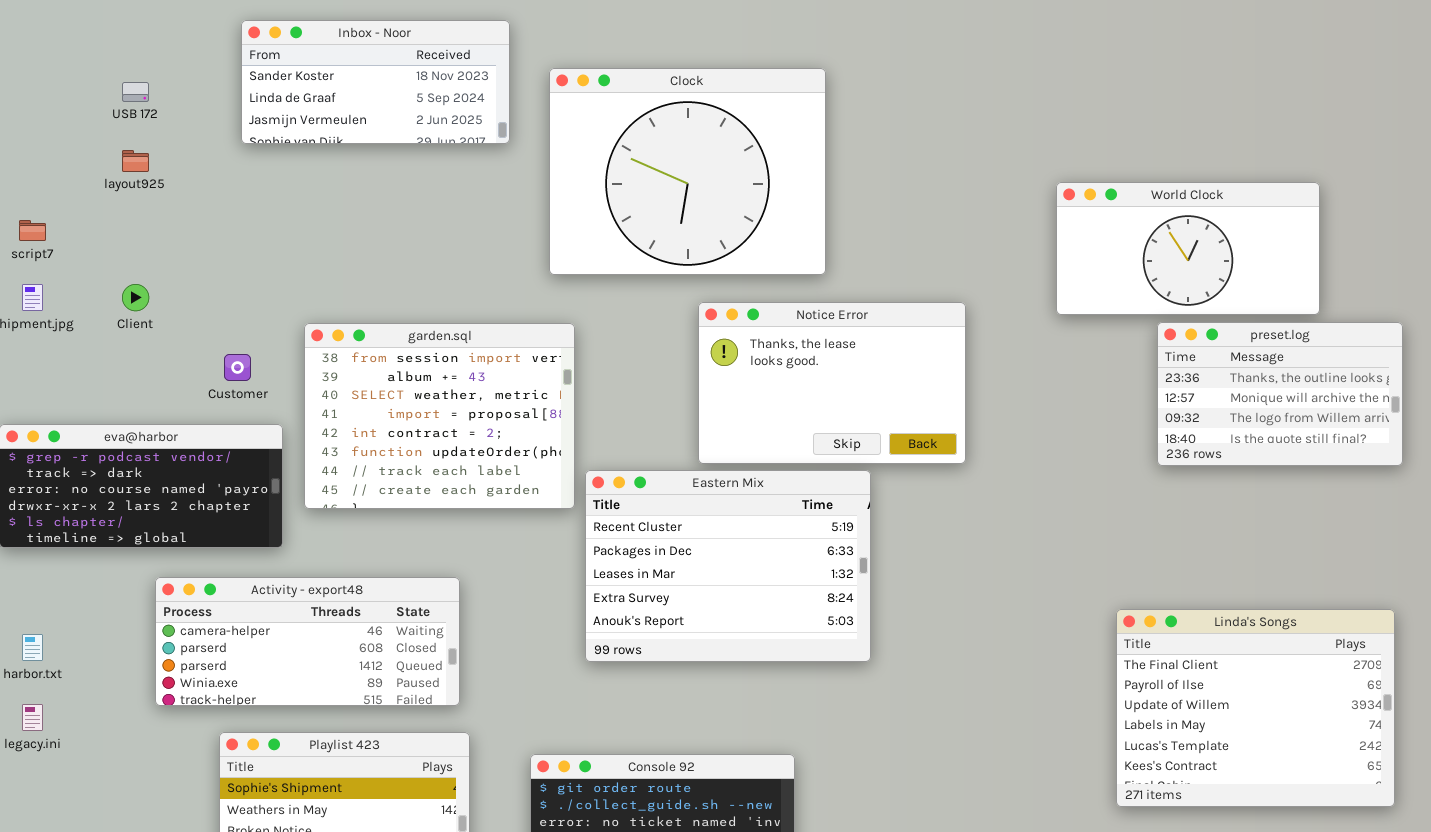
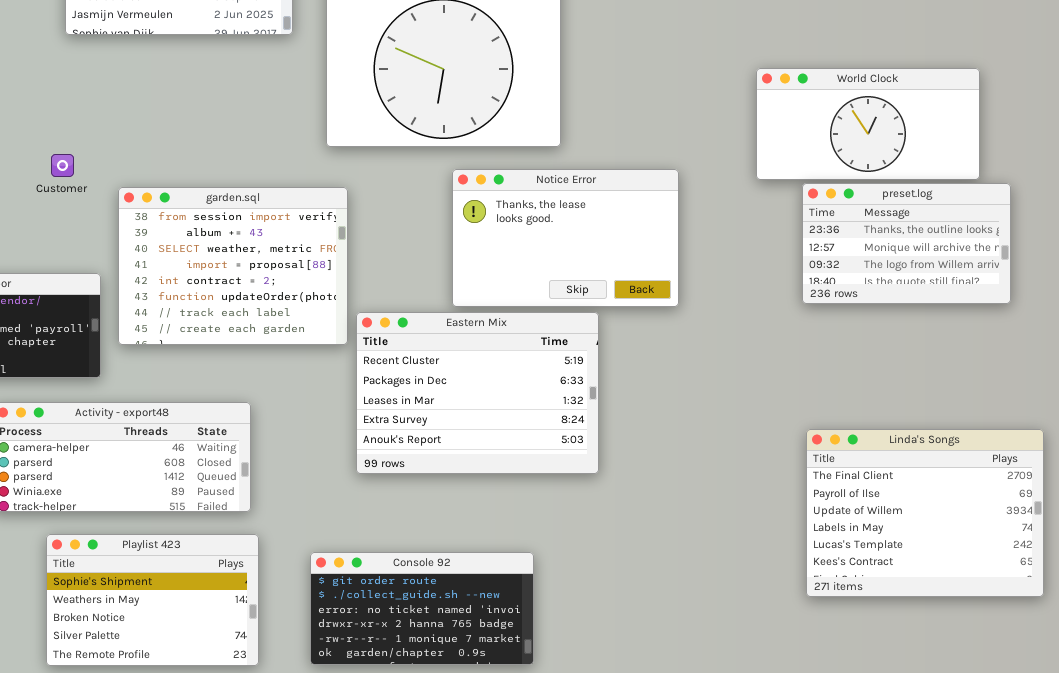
preset.log: [1157,322,1403,466] -> [802,183,1011,304], moved
Customer: [224,354,251,381] -> [51,154,74,177], moved

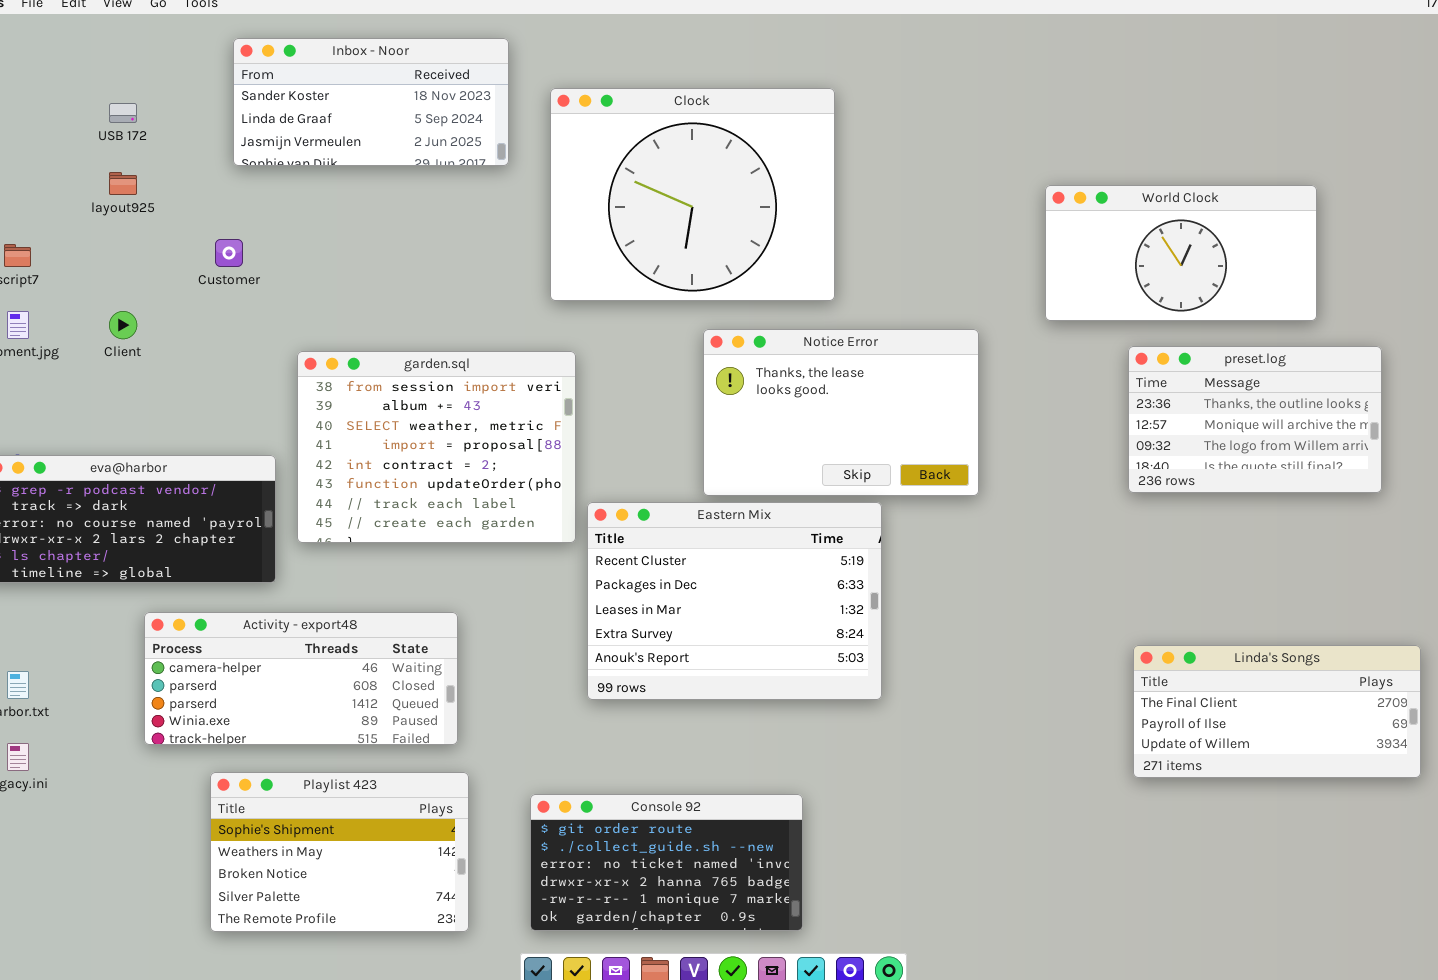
World Clock: [756,68,980,180] -> [1045,185,1317,321], moved
Customer: [51,154,74,177] -> [215,239,243,267], moved
Linda's Songs: [806,429,1044,597] -> [1133,645,1421,778], resized

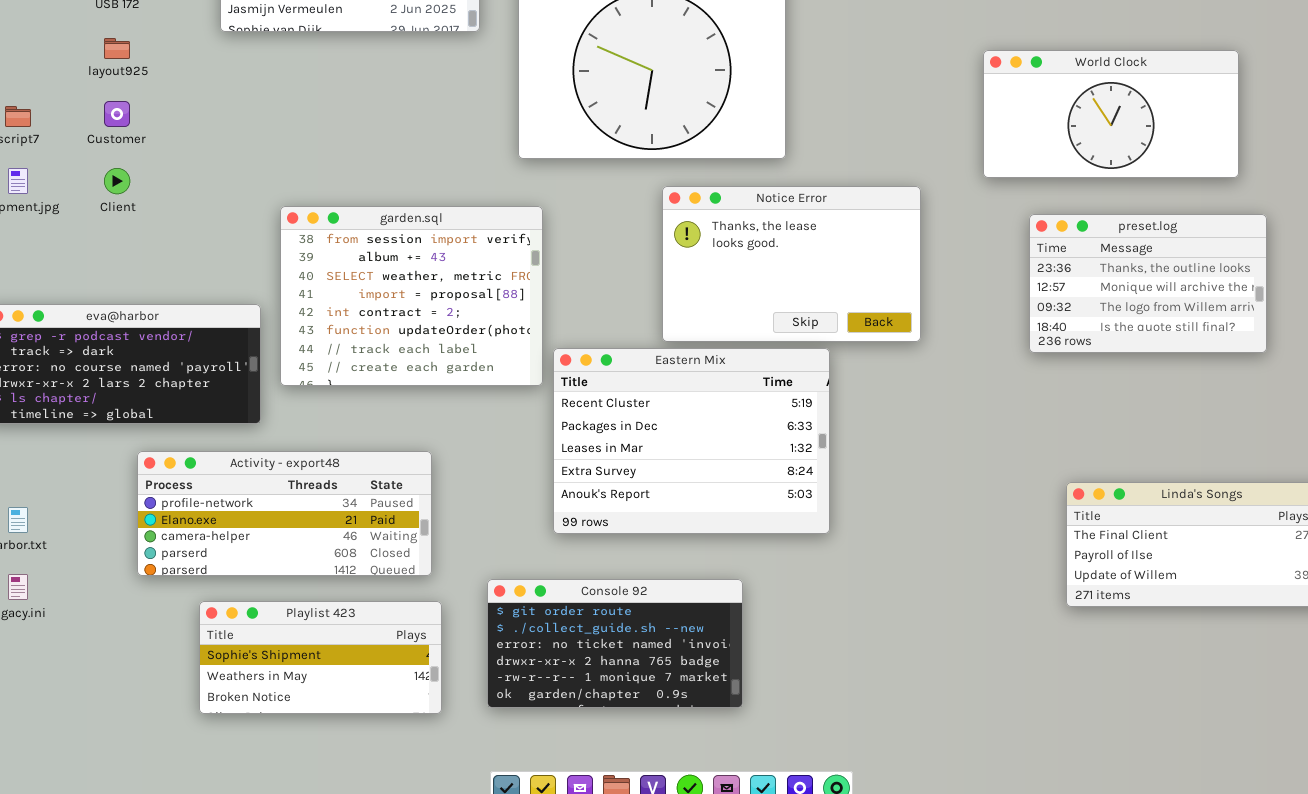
Customer: [215,239,243,267] -> [104,101,130,127], moved
preset.log: [1128,346,1382,493] -> [1029,214,1267,353], moved
Activity - export48: [144,612,458,745] -> [137,451,432,576], scrolled up 2 rows
Playlist 423: [210,772,469,932] -> [199,601,442,714], resized
Console 92: [530,794,803,931] -> [487,579,743,708], moved

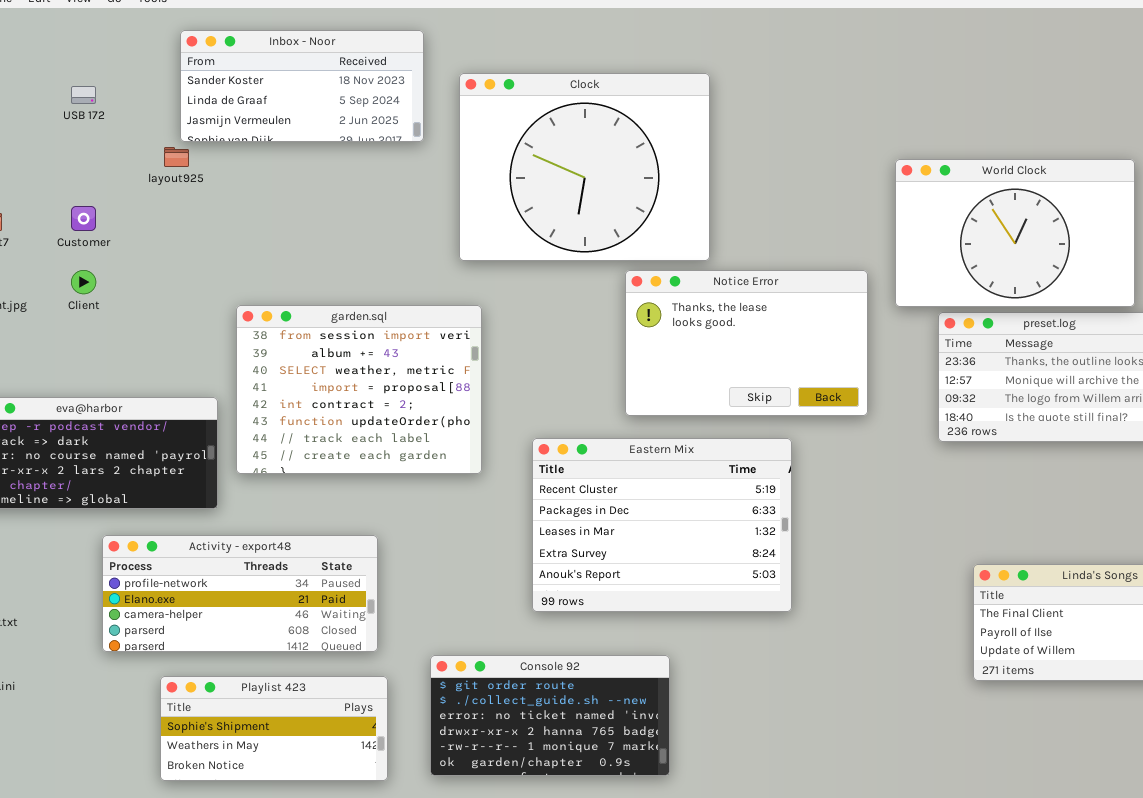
layout925: [104,38,130,59] -> [164,147,189,167], moved
World Clock: [983,50,1239,178] -> [895,159,1135,307], resized
Notice Error: [662,186,921,342] -> [625,270,868,416], moved
Eastern Mix: [553,348,830,534] -> [532,438,792,612], moved

